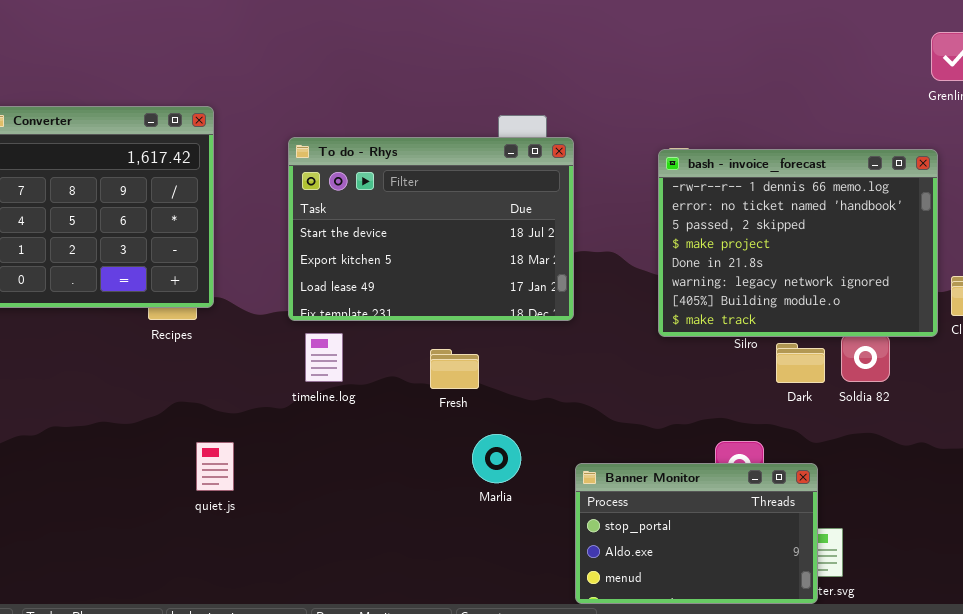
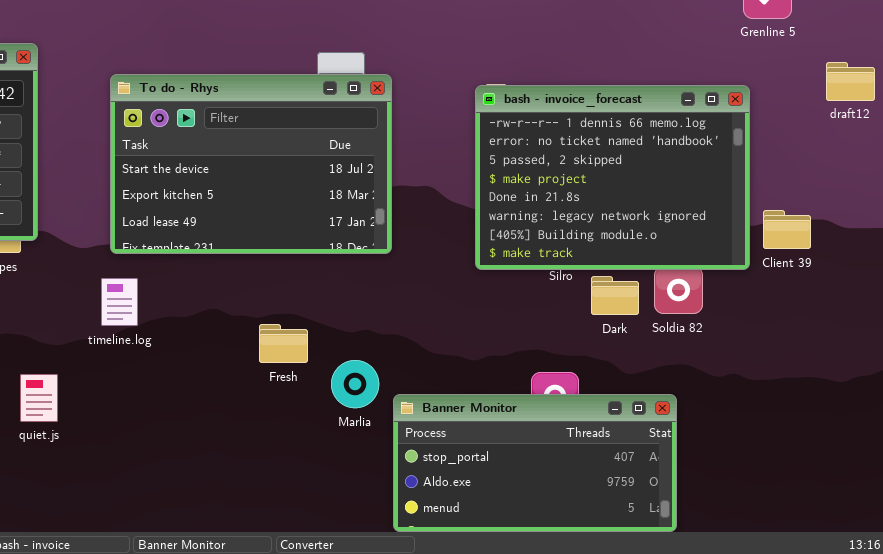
timeline.log: [305,333,343,382] -> [101,278,138,326], moved
Fresh: [430,349,479,389] -> [259,324,308,363], moved
Marlia: [472,434,521,483] -> [331,360,379,408], moved
Banner Monitor: [575,463,818,604] -> [393,394,677,532], resized

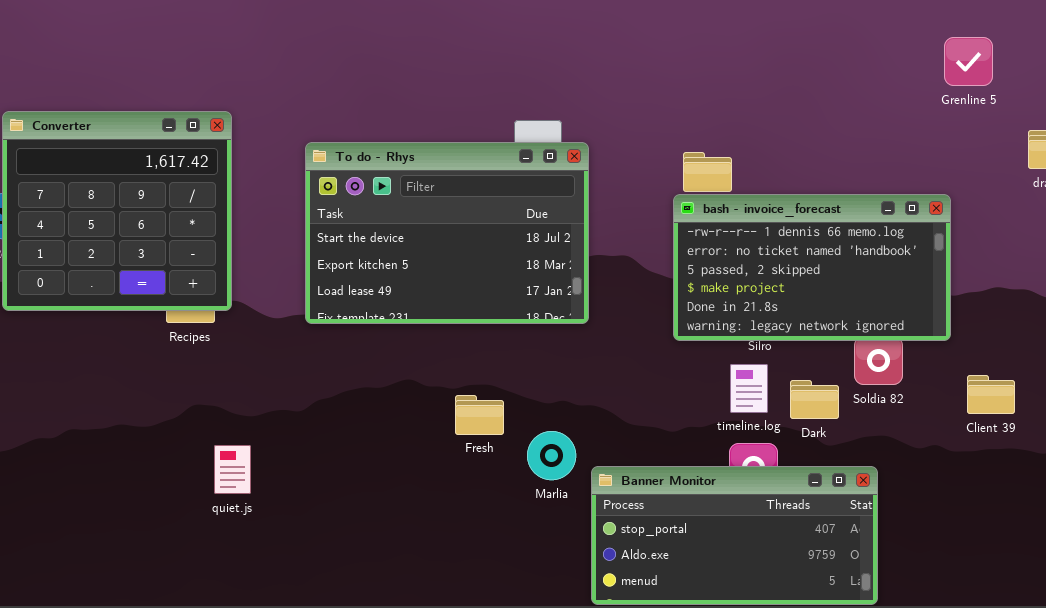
bash - invoice_forecast: [475,85,750,270] -> [673,194,951,341], resized
Client 39: [763,210,811,249] -> [967,375,1015,414], moved
Dark: [591,276,639,315] -> [790,380,839,419], moved
timeline.log: [101,278,138,326] -> [730,364,768,413], moved

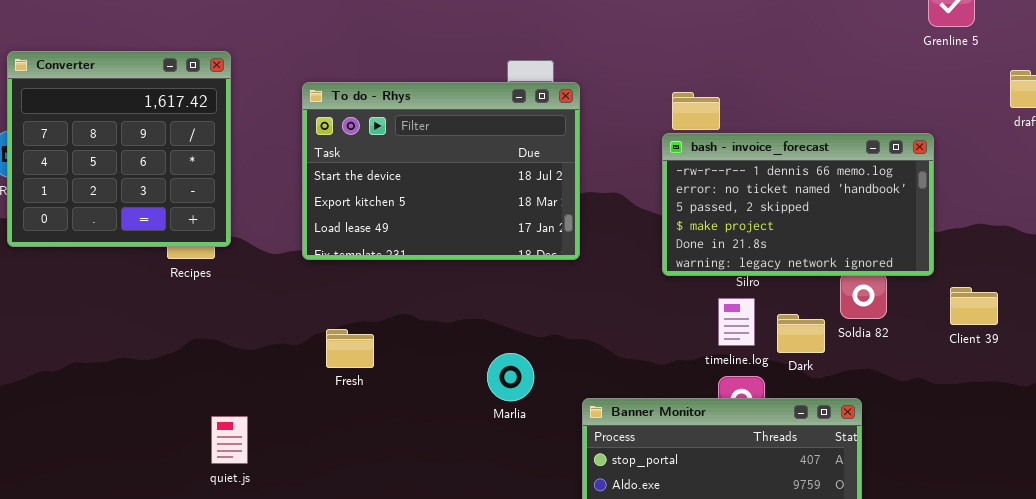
Client 39: [967,375,1015,414] -> [950,287,998,325], moved
Fresh: [455,395,504,435] -> [326,329,374,368], moved
Marlia: [527,431,576,480] -> [487,353,534,401], moved
quiet.js: [214,445,251,494] -> [211,416,248,464], moved

